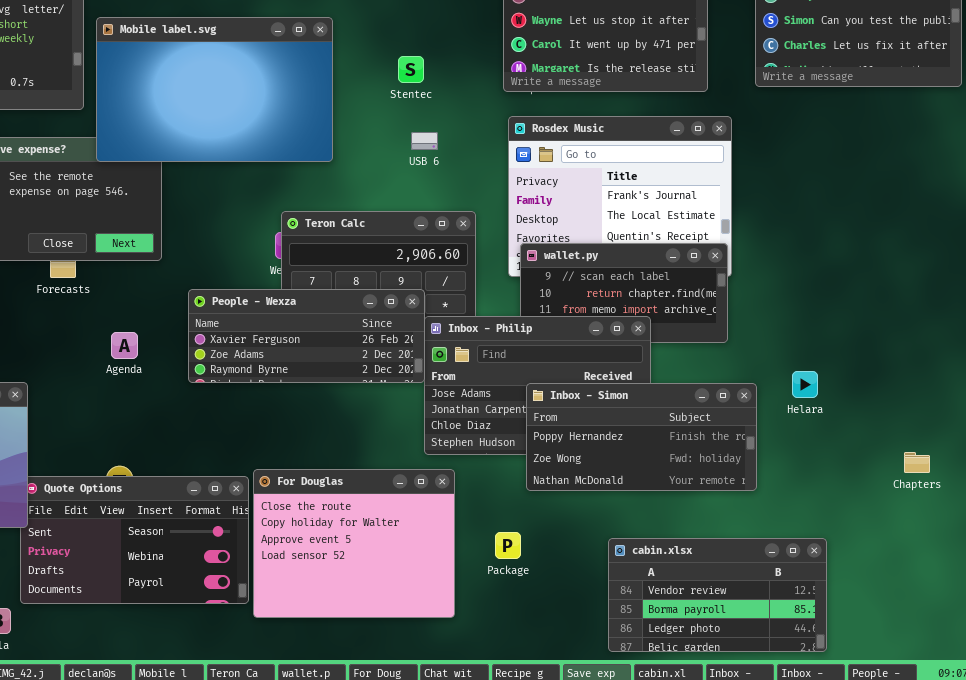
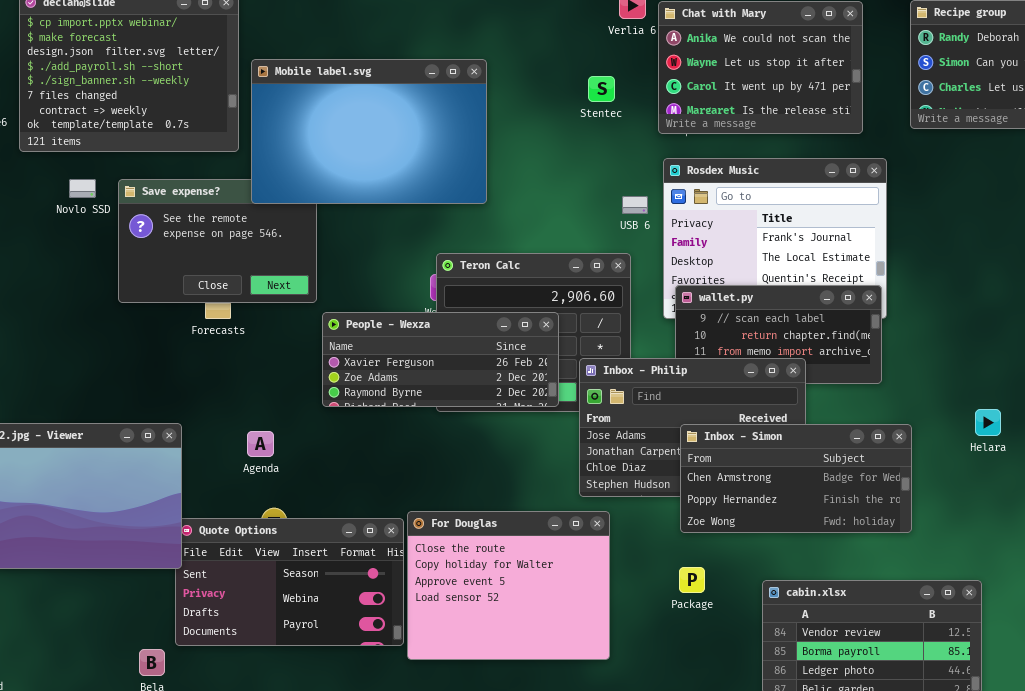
Stentec: [398,56,424,83] -> [588,76,615,102], moved
USB 6: [411,132,438,150] -> [622,196,648,214], moved
People - Wexza: [188,289,425,383] -> [322,312,559,407], moved
Agenda: [111,332,138,359] -> [247,431,274,457], moved
Helara: [792,371,818,398] -> [975,409,1001,436], moved
Inbox - Simon: [526,383,757,491] -> [680,424,912,533], scrolled up 1 row
Package: [495,532,521,559] -> [679,567,705,593], moved

